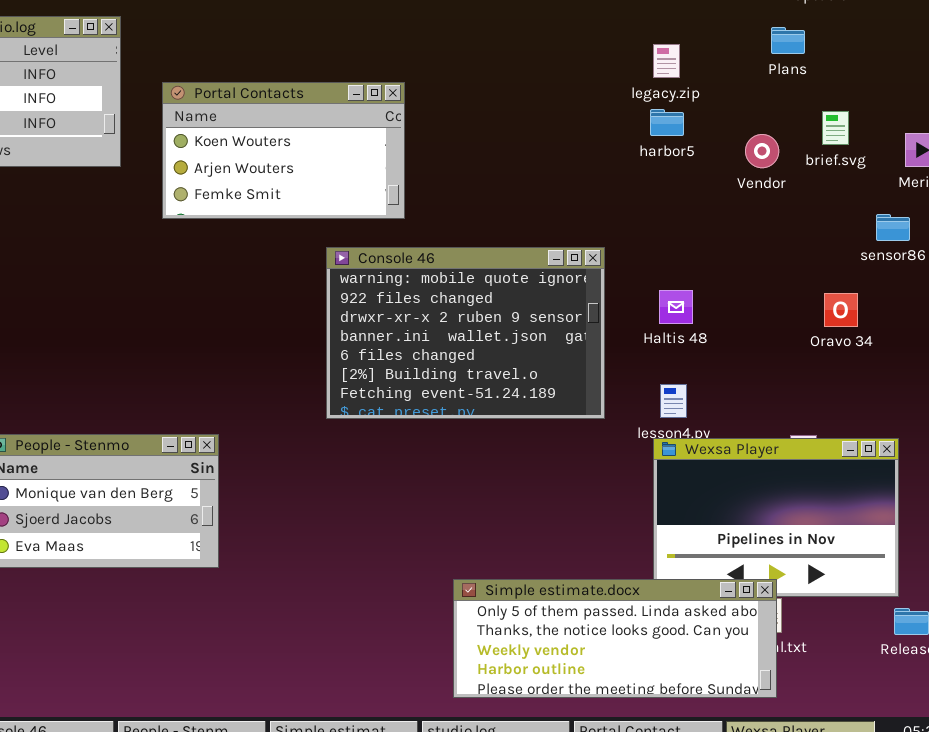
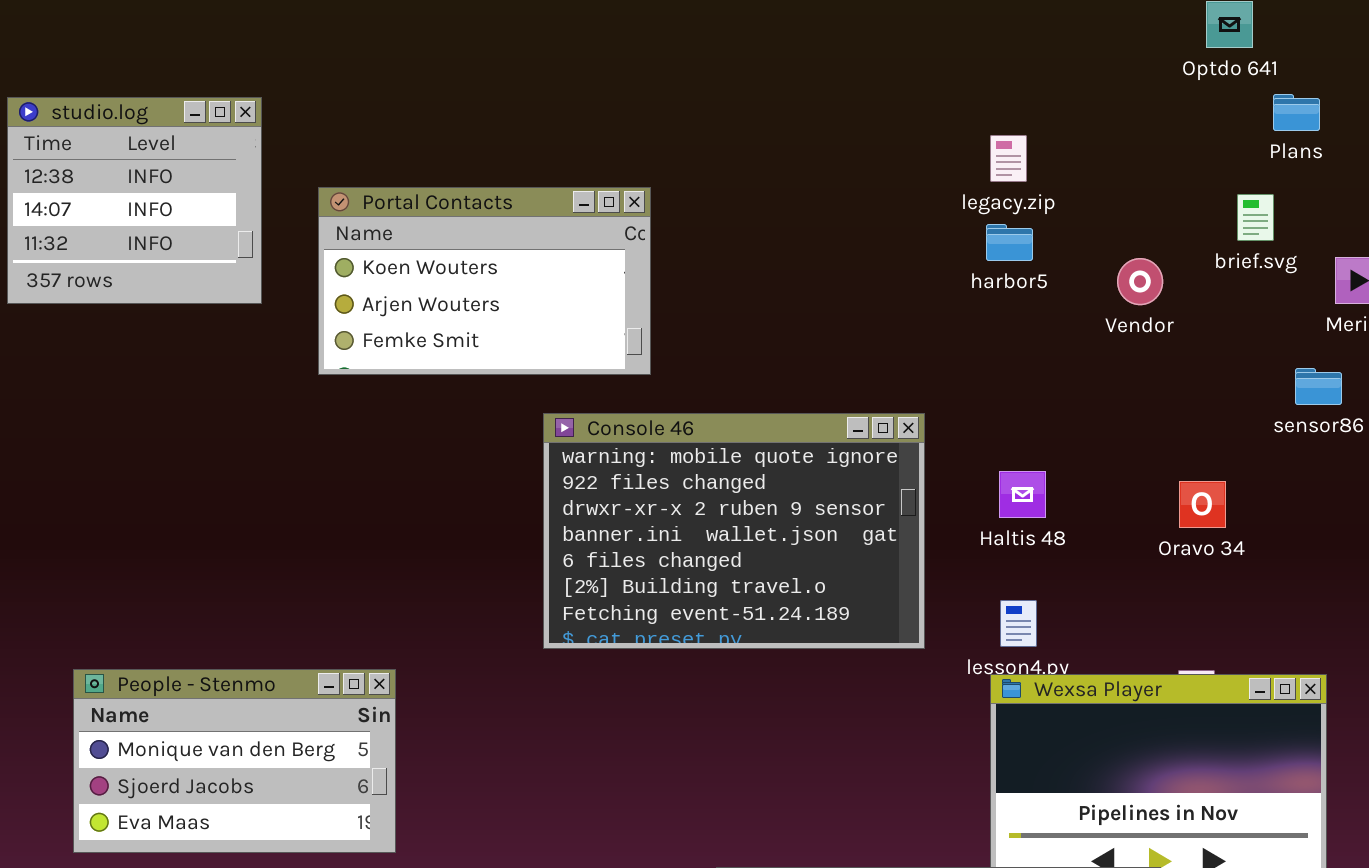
Plans: [771,27,805,54] -> [1273,94,1320,131], moved
brief.svg: [822,111,849,145] -> [1237,194,1274,241], moved
Oravo 34: [824,293,858,327] -> [1179,481,1226,528], moved

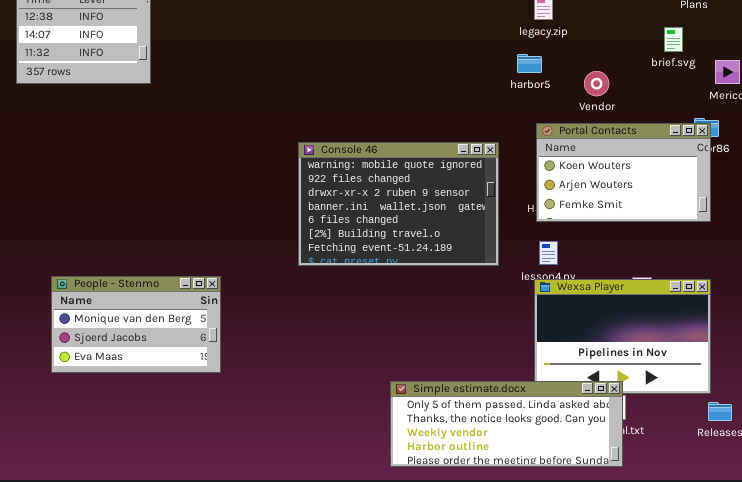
Portal Contacts: [318,187,651,375] -> [536,123,711,222], moved
harbor5: [986,224,1033,261] -> [517,54,542,73], moved
Vendor: [1117,258,1163,305] -> [584,71,609,96], moved

